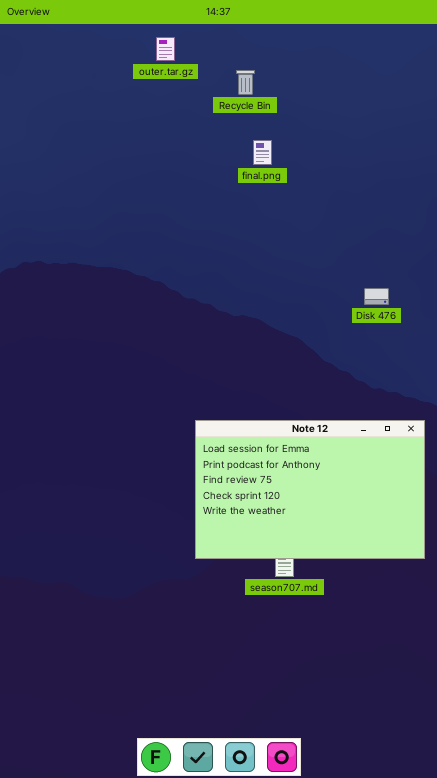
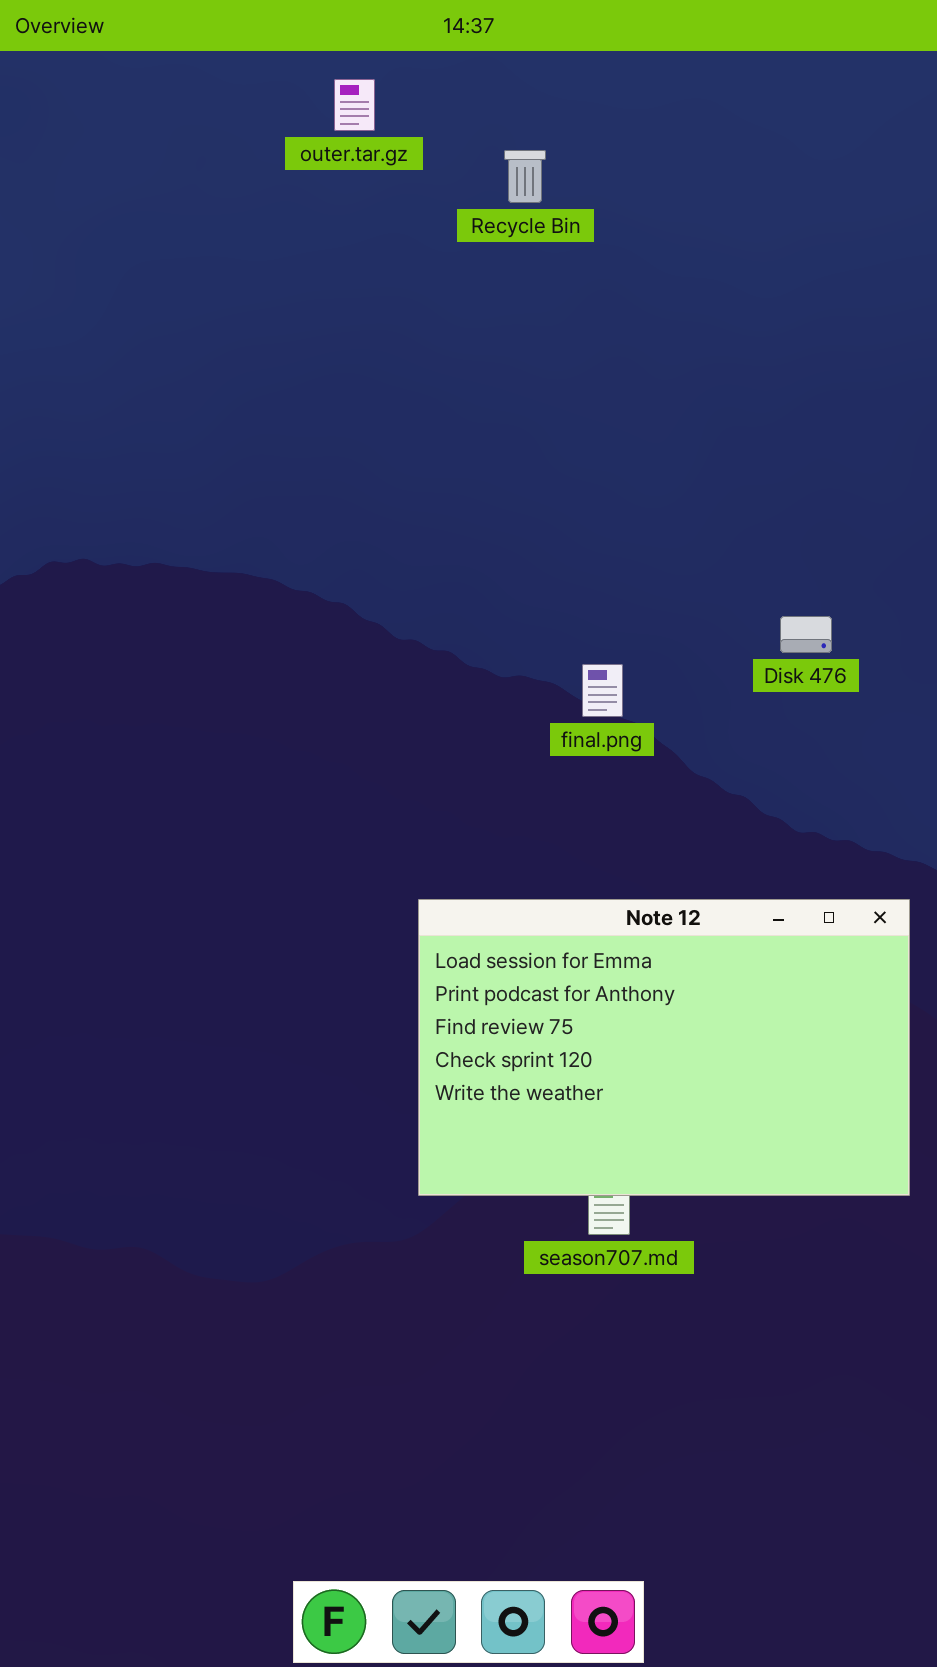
final.png: [253,140,272,165] -> [582,664,623,717], moved

